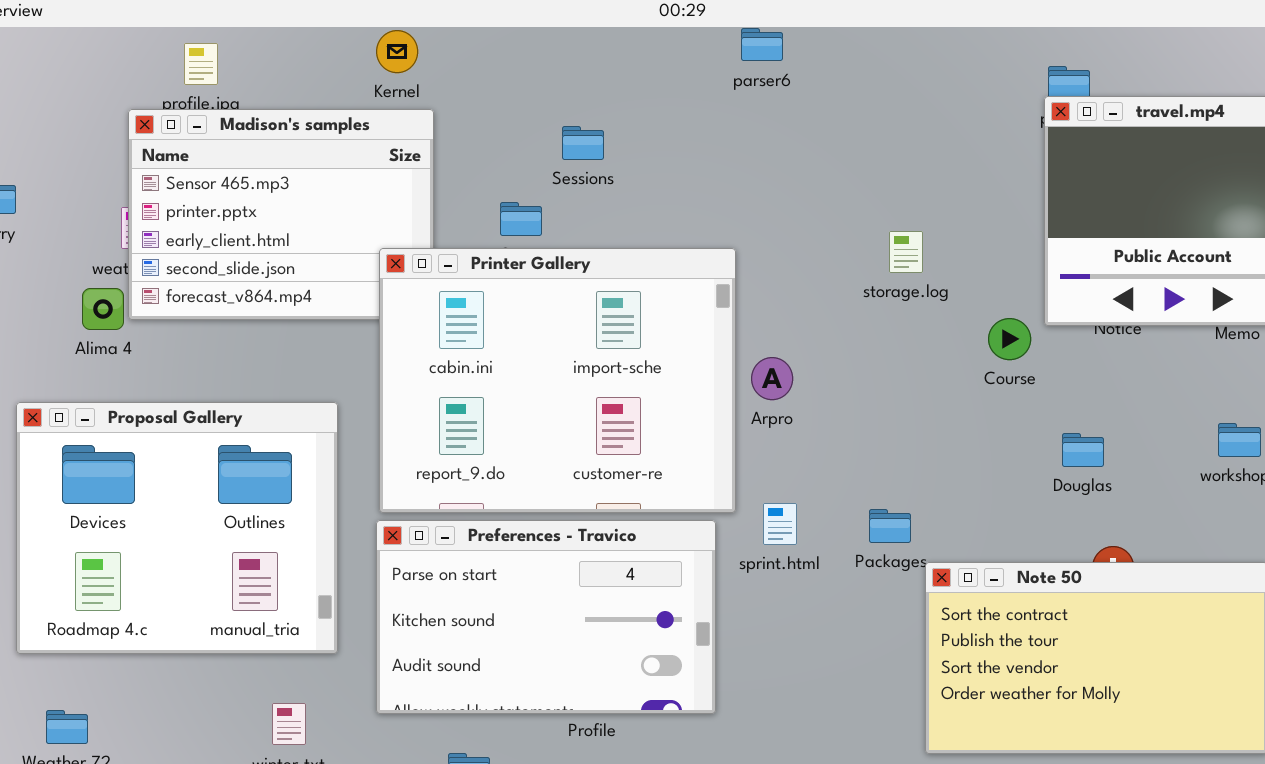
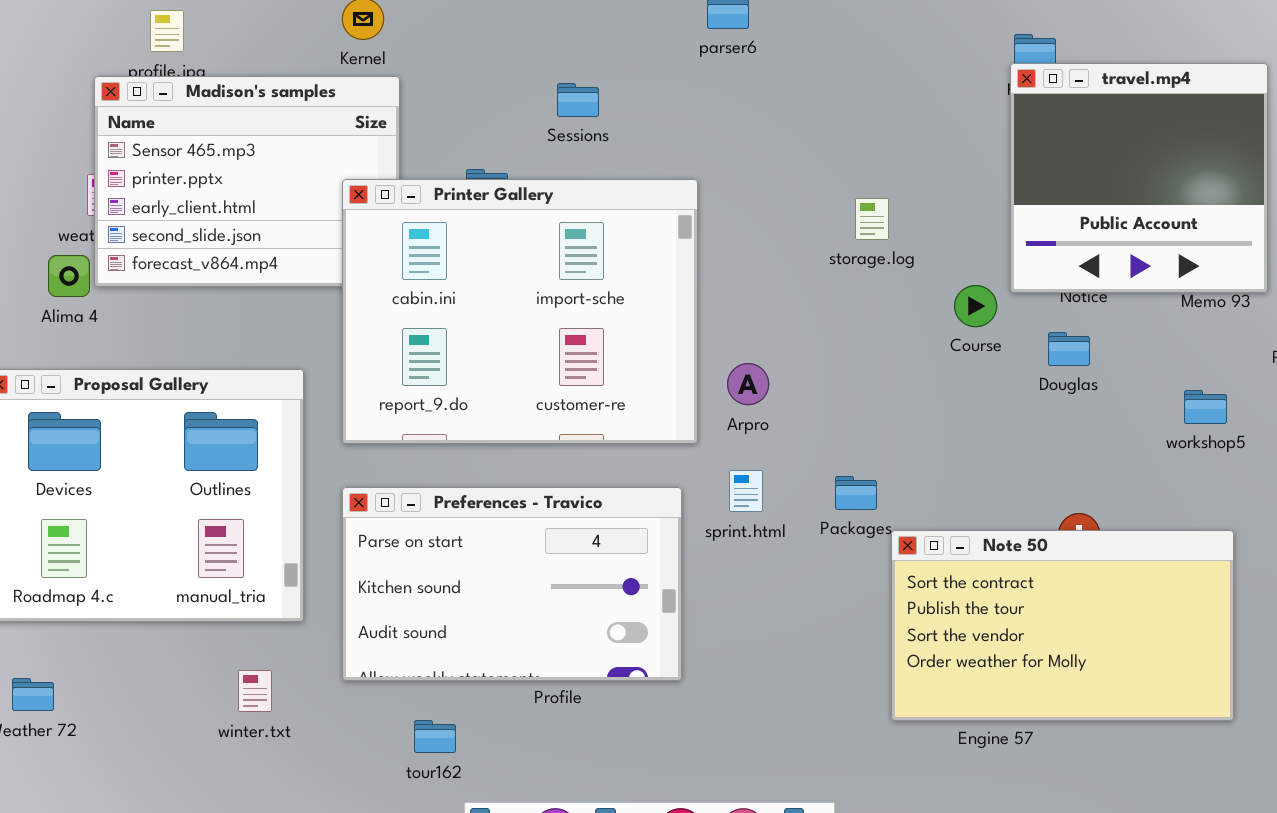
Sessions: [562,126,604,160] -> [557,83,599,117], moved
Printer Gallery: [379,248,736,513] -> [342,179,698,444], moved
Arpro: [751,357,793,400] -> [727,363,769,405], moved
Douglas: [1062,433,1104,467] -> [1048,332,1090,366], moved

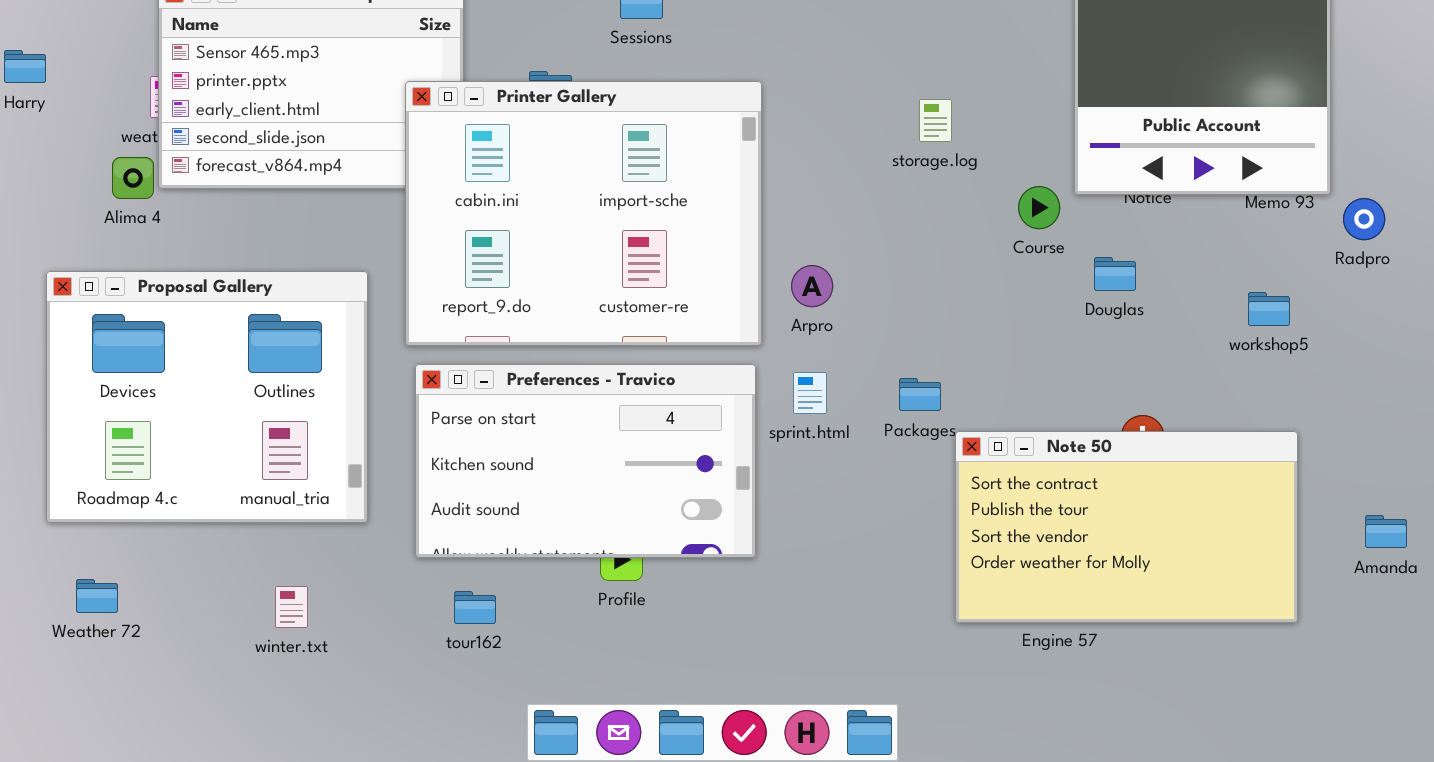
Douglas: [1048,332,1090,366] -> [1094,257,1136,291], moved
Preferences - Travico: [342,487,682,681] -> [415,364,756,558], moved
winter.txt: [238,670,272,712] -> [275,586,308,628], moved
tour162: [414,720,456,753] -> [454,591,496,624], moved

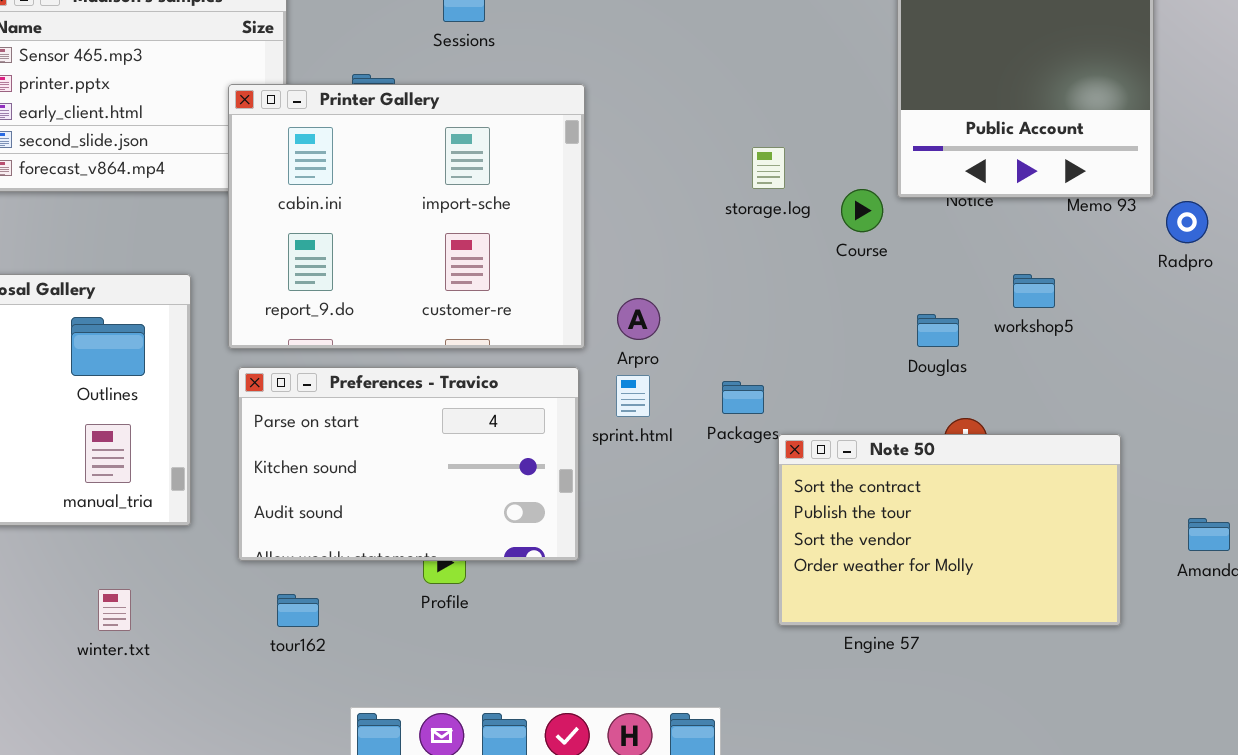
storage.log: [919,99,952,142] -> [752,147,785,189], moved
Douglas: [1094,257,1136,291] -> [917,314,959,347], moved
Arpro: [791,265,833,307] -> [617,298,660,340], moved
workshop5: [1248,292,1290,326] -> [1013,274,1055,308], moved

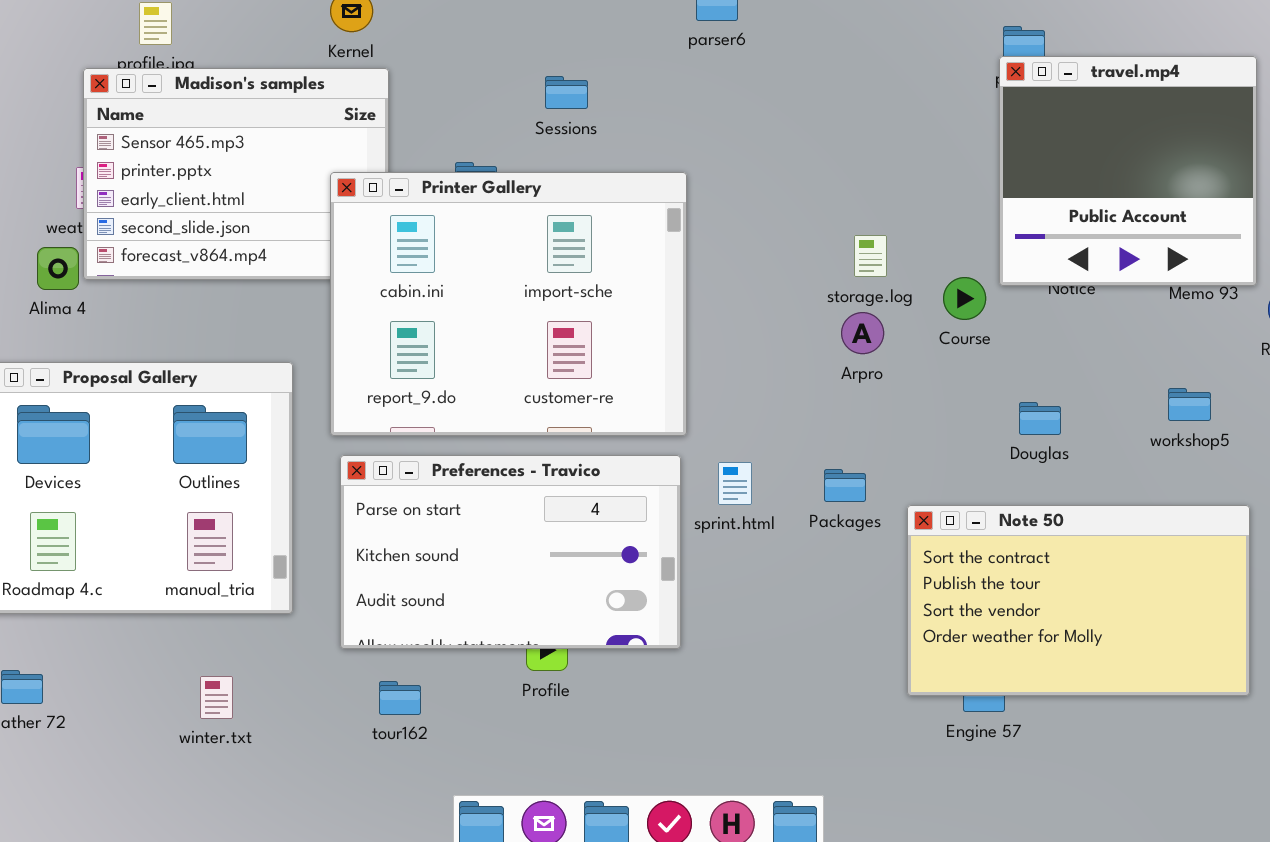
workshop5: [1013,274,1055,308] -> [1168,388,1211,421], moved
Arpro: [617,298,660,340] -> [841,312,884,354], moved
Note 50: [778,434,1121,626] -> [907,505,1250,696], moved

